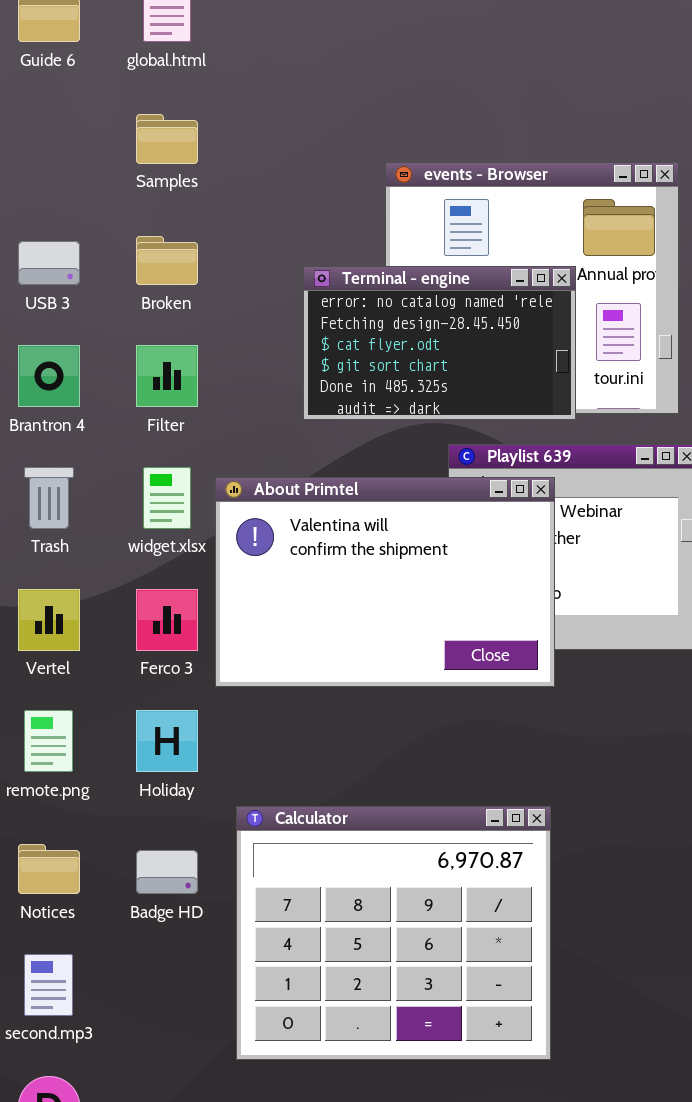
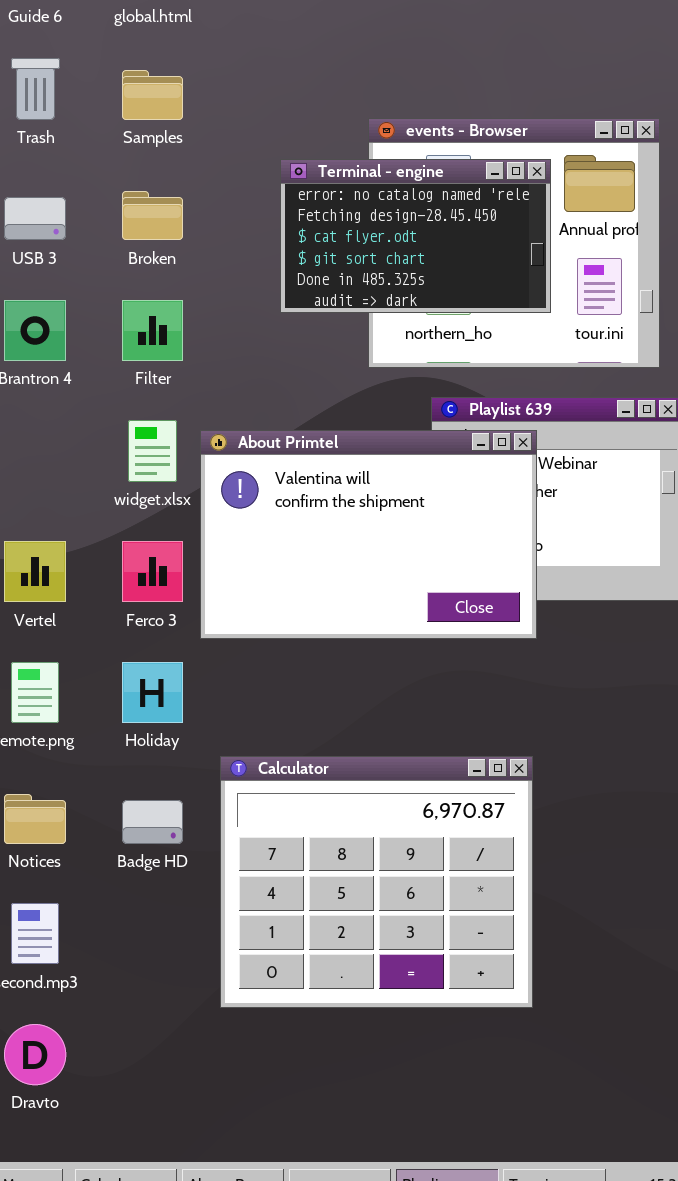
Terminal - engine: [303,266,576,420] -> [280,159,551,313], moved
Trash: [24,467,74,529] -> [11,58,60,120], moved

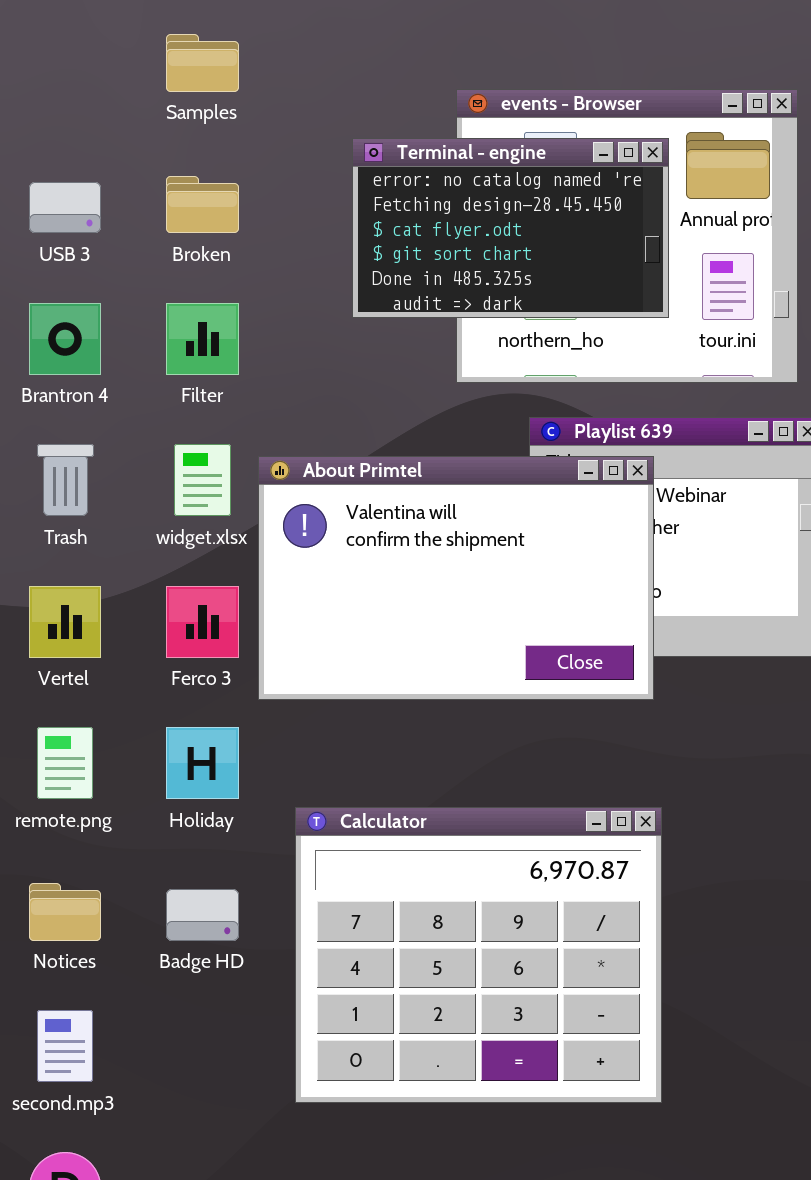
Trash: [11,58,60,120] -> [37,444,94,516], moved
Calculator: [220,756,533,1008] -> [295,807,662,1103], moved

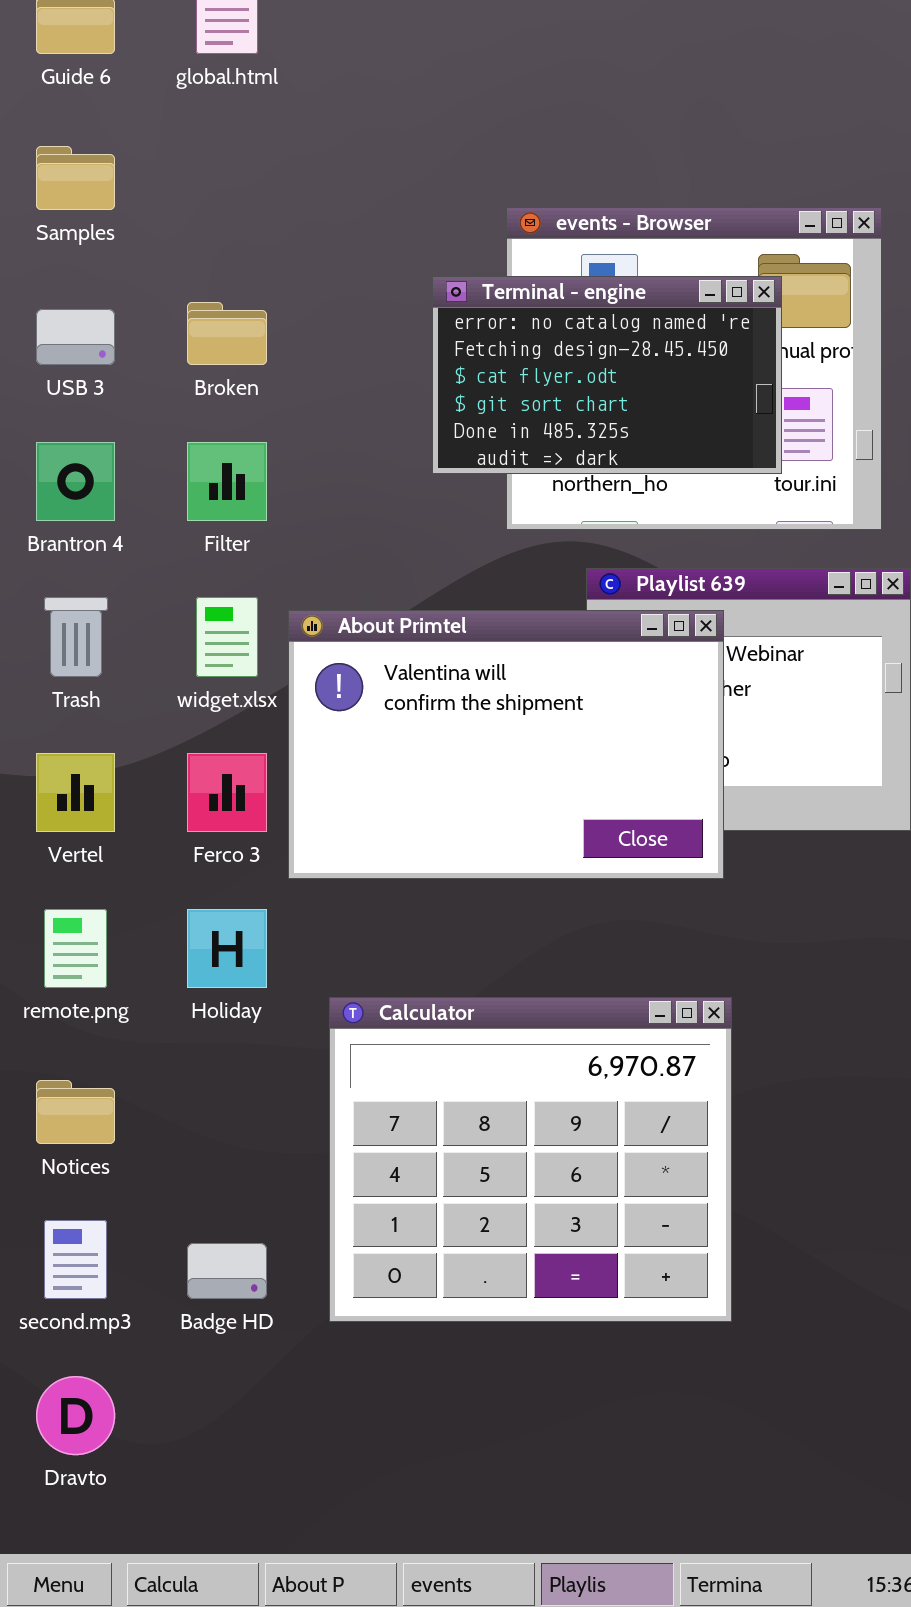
Samples: [166,34,239,92] -> [36,146,115,210], moved
Terminal - engine: [352,138,669,318] -> [432,276,782,474], moved
Badge HD: [166,889,239,941] -> [187,1243,267,1299], moved

